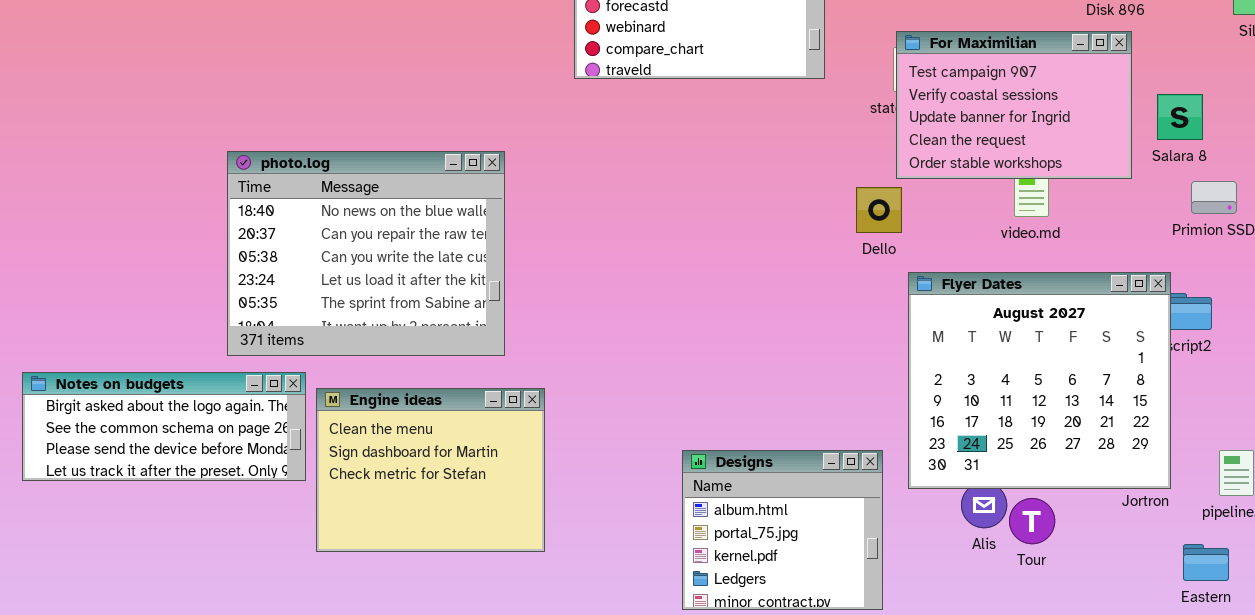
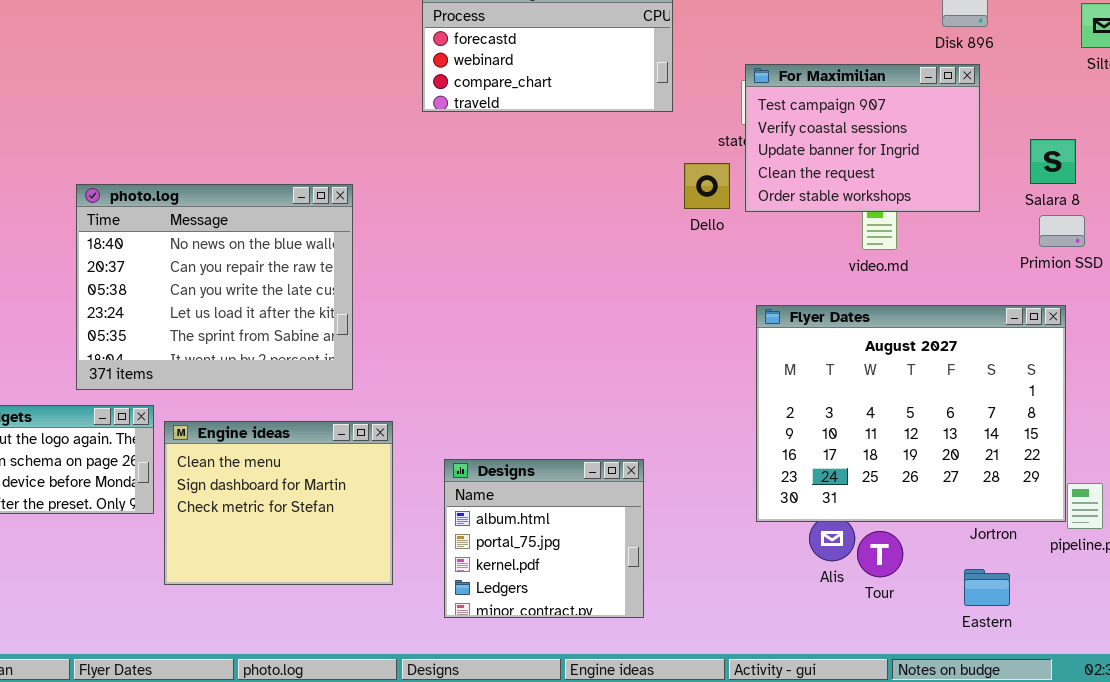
Salara 8: [1157,94,1203,140] -> [1030,139,1076,184], moved
Dello: [856,187,902,233] -> [684,163,730,209], moved
Flyer Dates: [908,272,1171,489] -> [756,305,1066,522], resized
Designs: [682,450,883,610] -> [444,459,644,618], moved
Eastern: [1183,544,1229,581] -> [964,569,1010,606], moved

